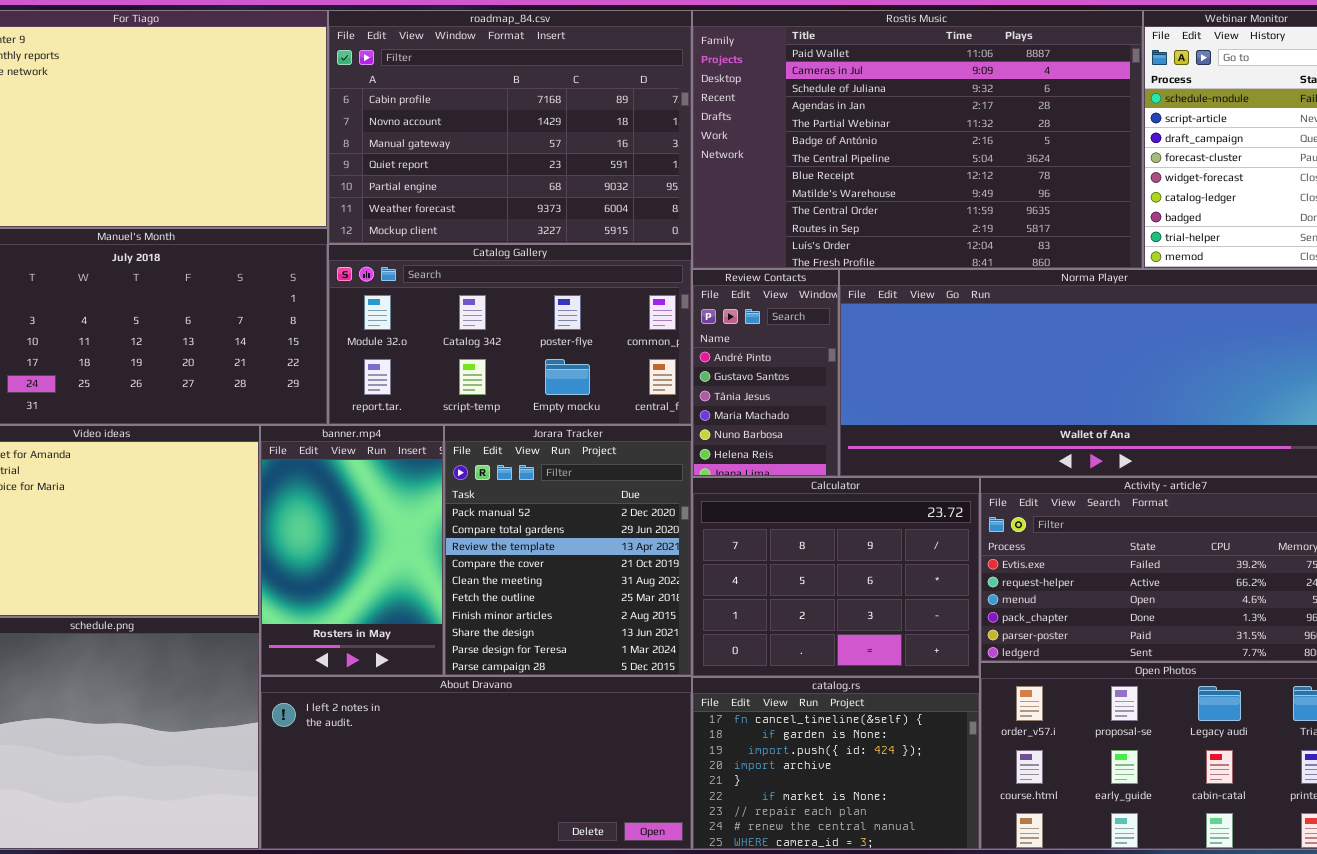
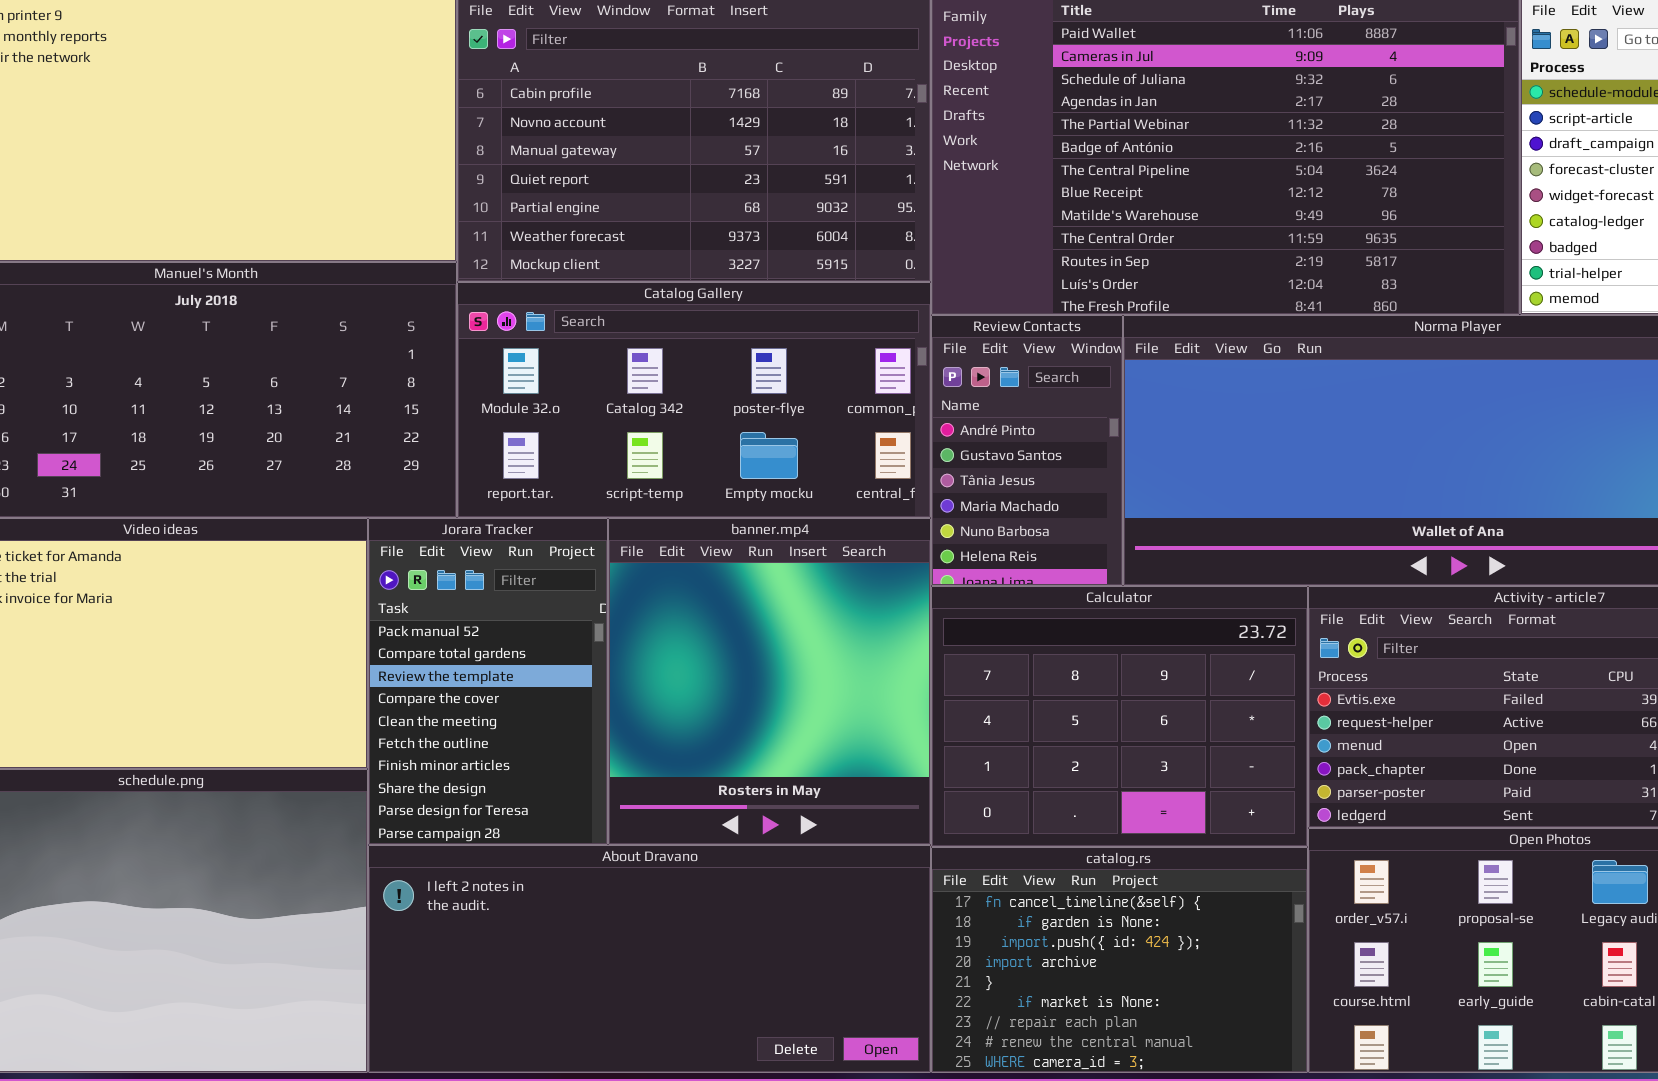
banner.mp4: [260,425,444,676] -> [608,518,931,845], moved, resized
Jorara Tracker: [444,425,692,676] -> [368,518,608,845], moved, resized

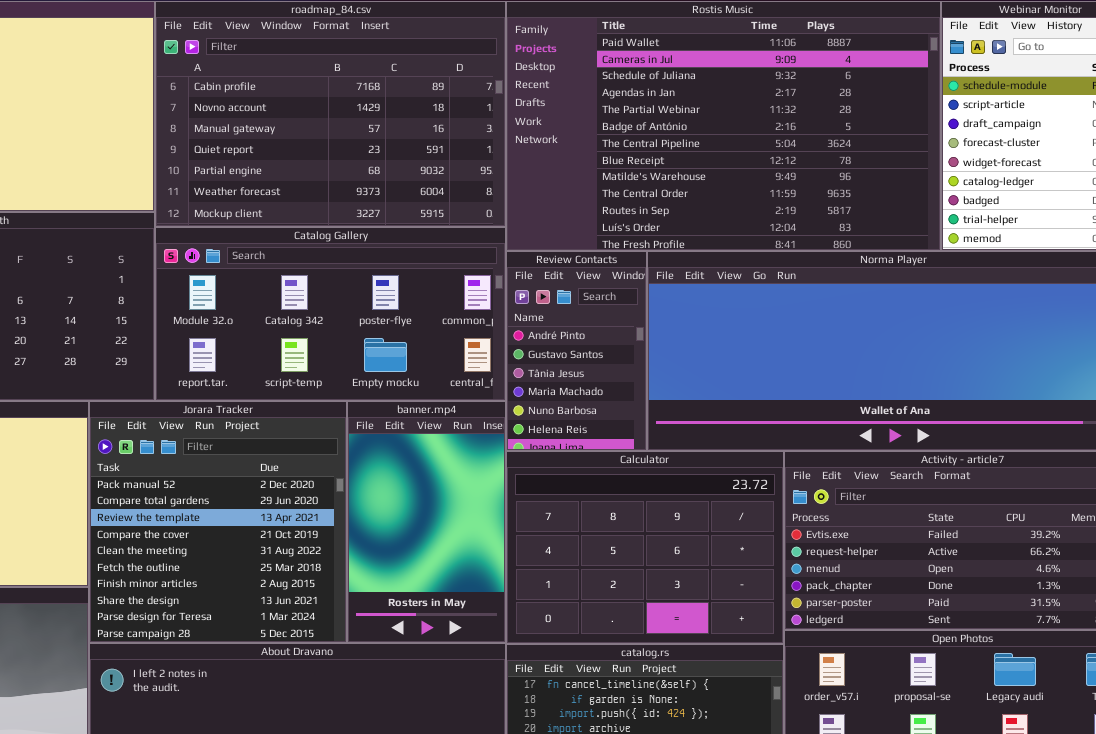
Jorara Tracker: [368,518,608,845] -> [89,401,347,643], resized
banner.mp4: [608,518,931,845] -> [347,401,506,643], resized

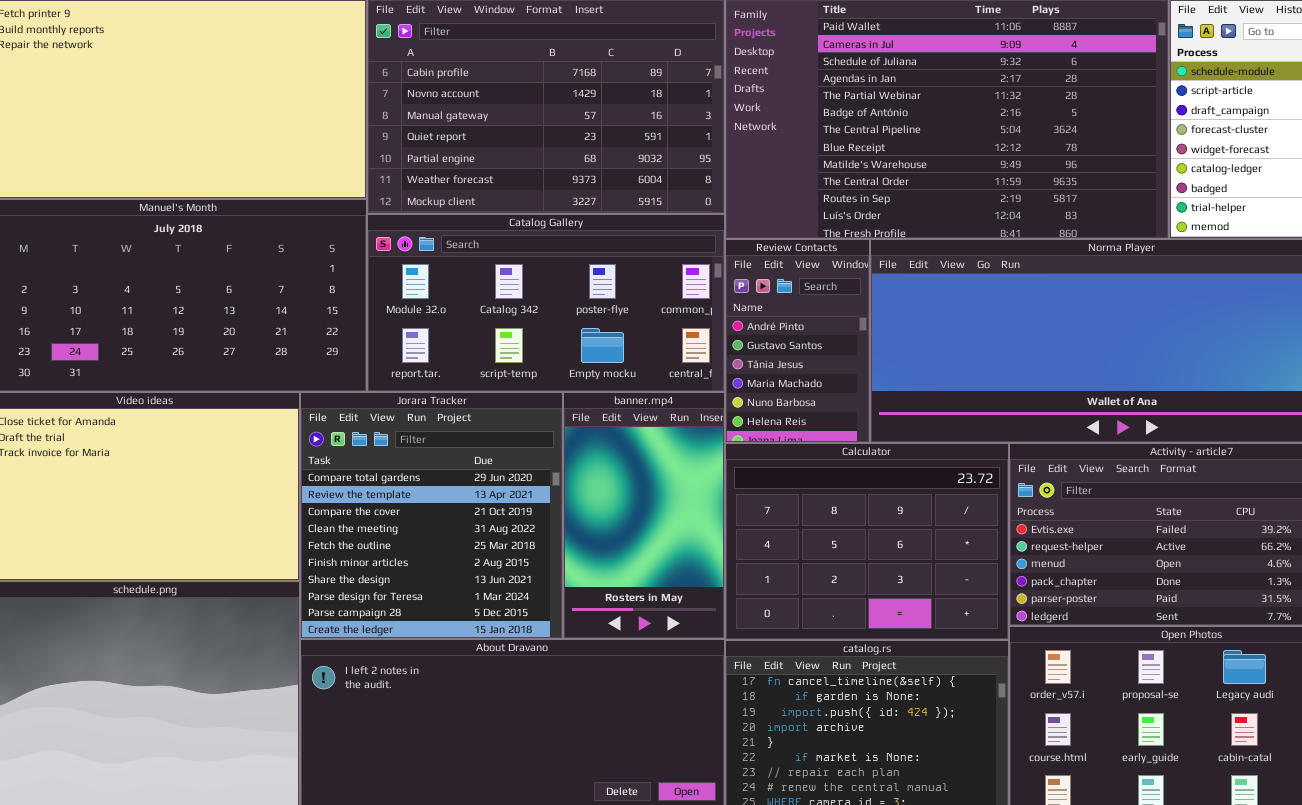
Jorara Tracker: [89,401,347,643] -> [300,392,563,639], scrolled down 1 row

